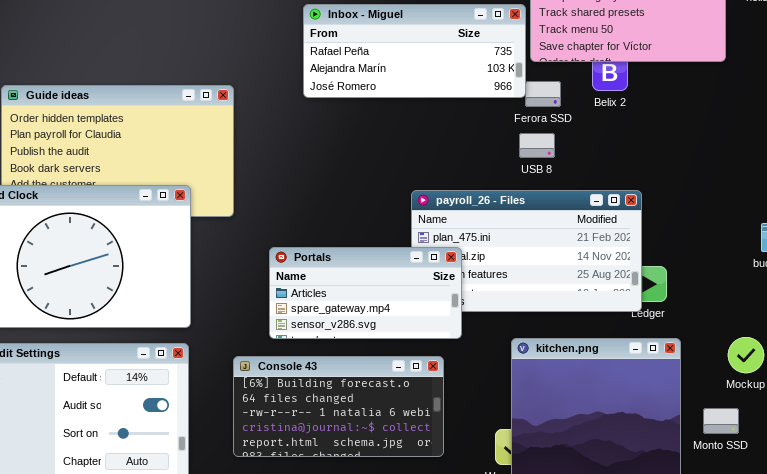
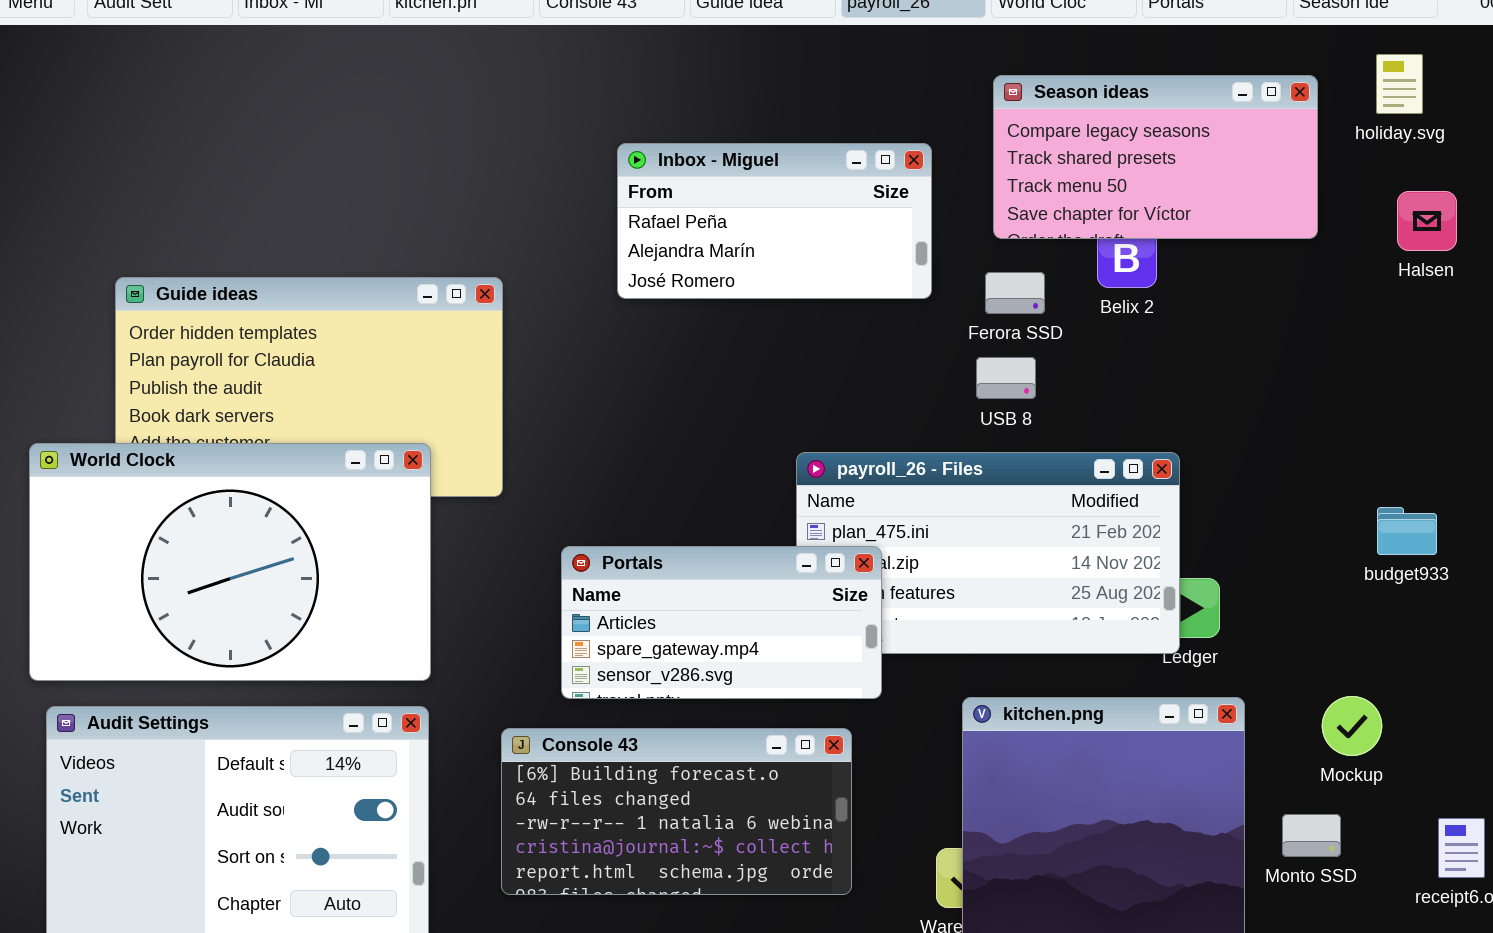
Inbox - Miguel: [303,4,526,98] -> [617,143,932,299], resized

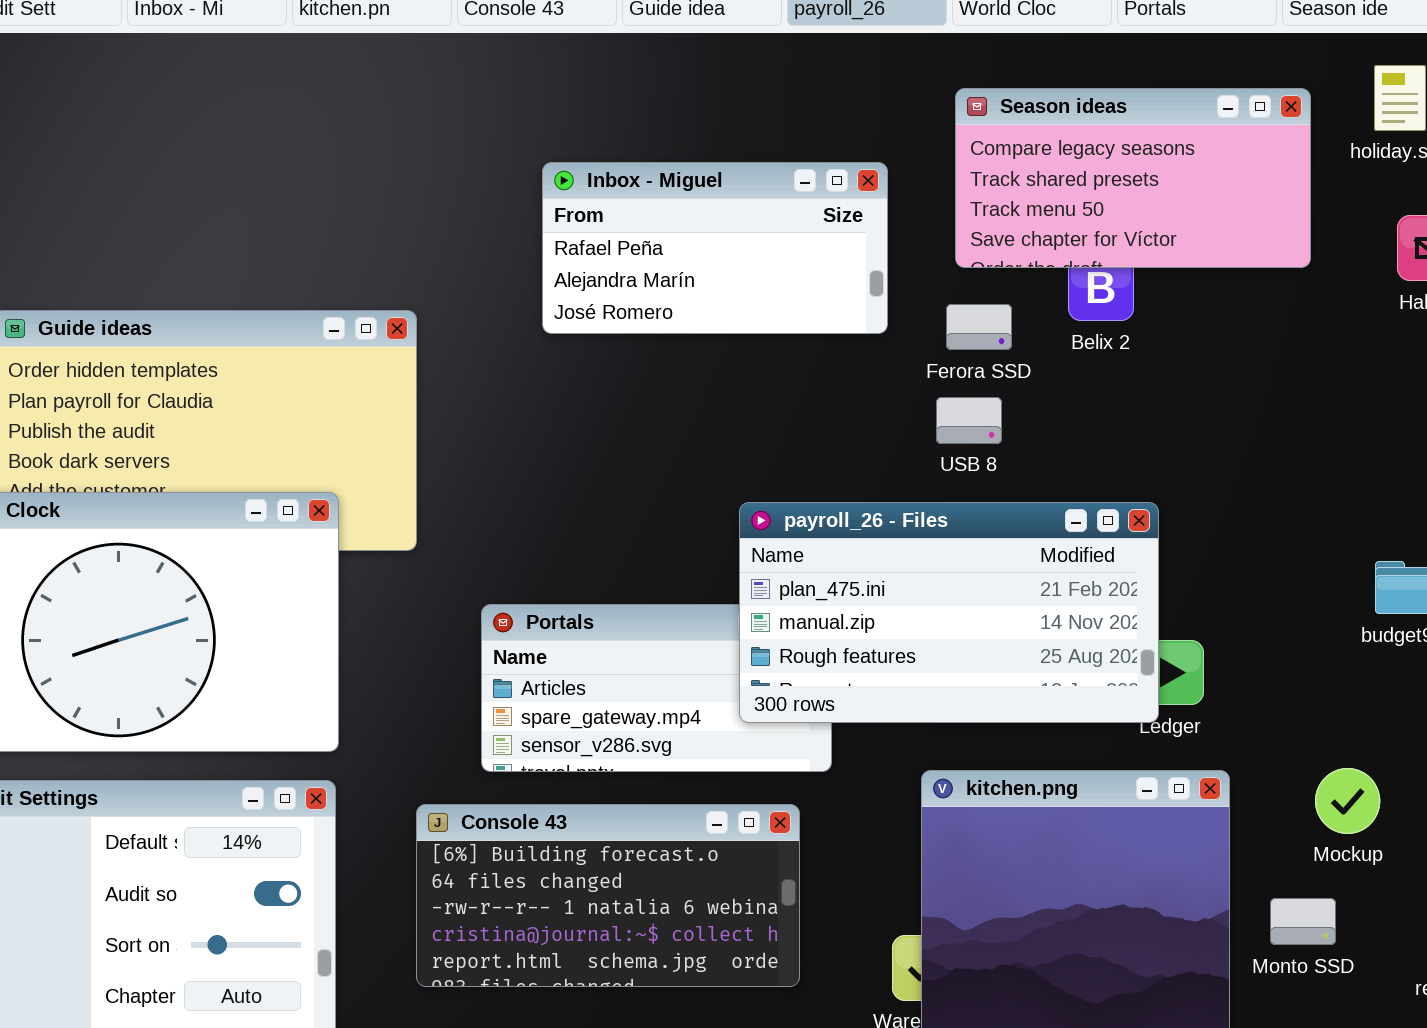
payroll_26 - Files: [796,452,1180,654] -> [739,502,1159,723], raised

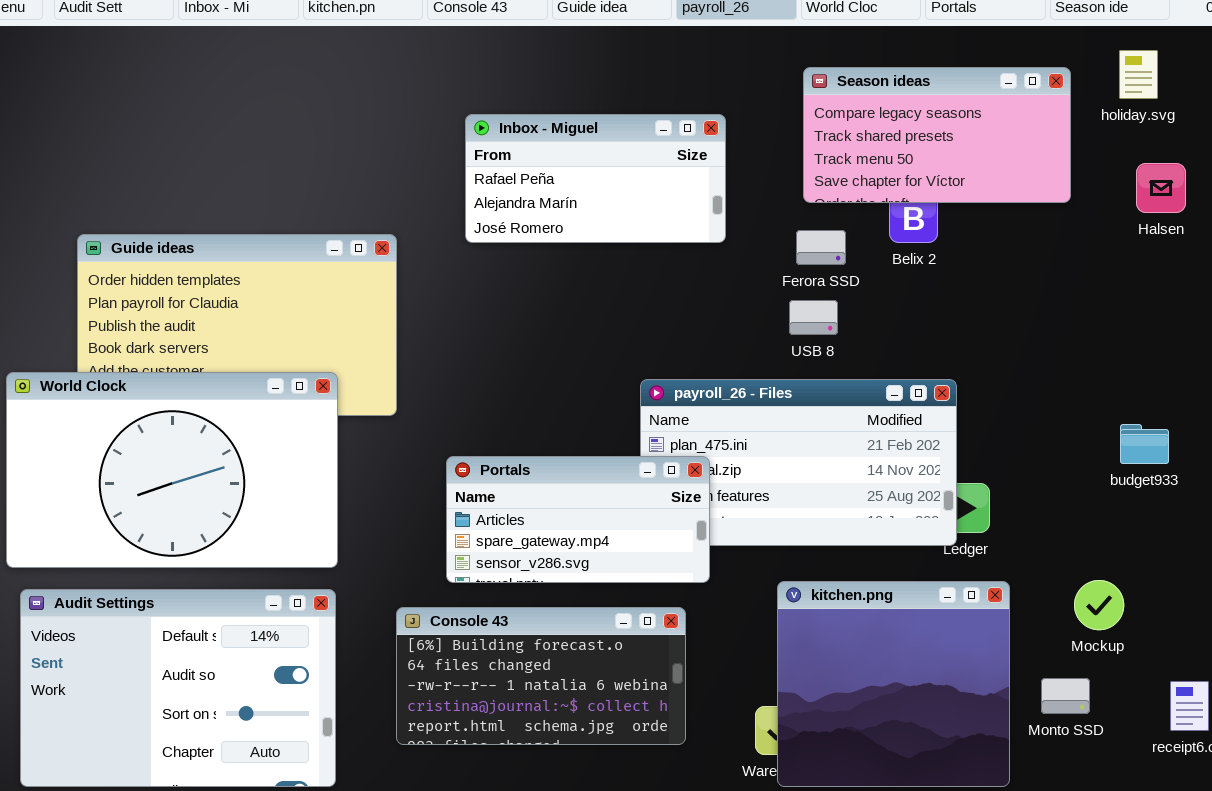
Inbox - Miguel: [542,162,888,334] -> [465,114,726,243], moved
Portals: [481,604,832,772] -> [446,456,710,583], raised

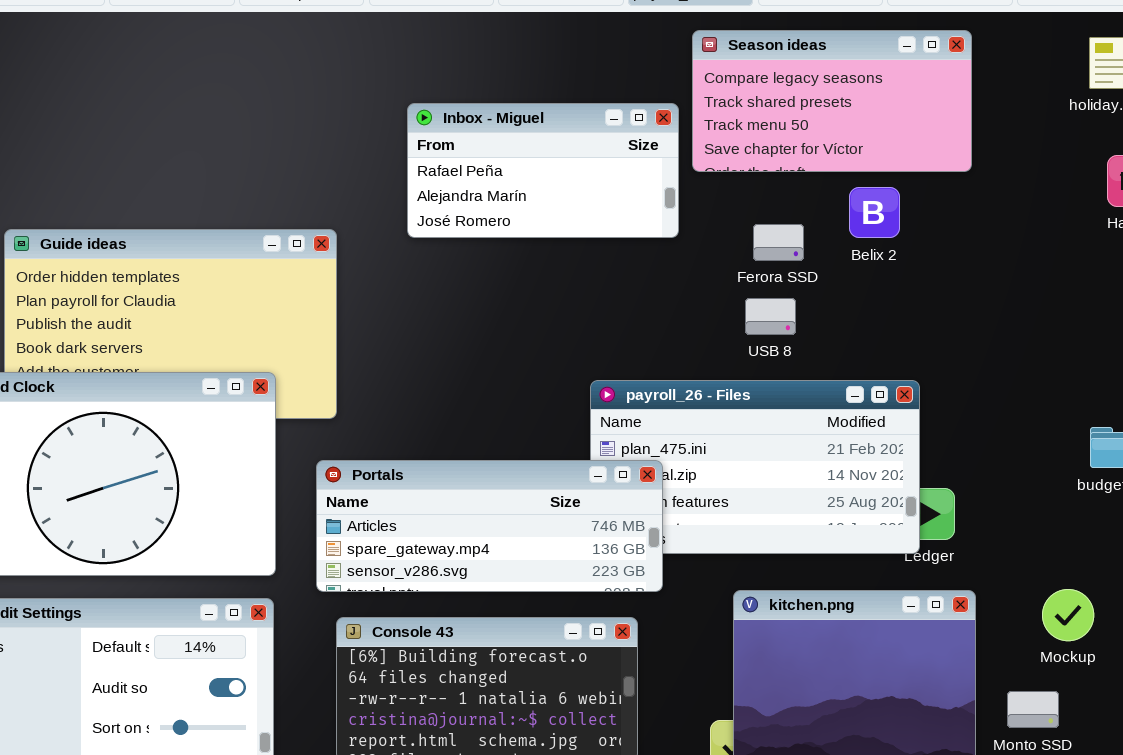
Season ideas: [803,67,1071,203] -> [692,30,972,172], moved
Portals: [446,456,710,583] -> [316,460,663,592], resized

